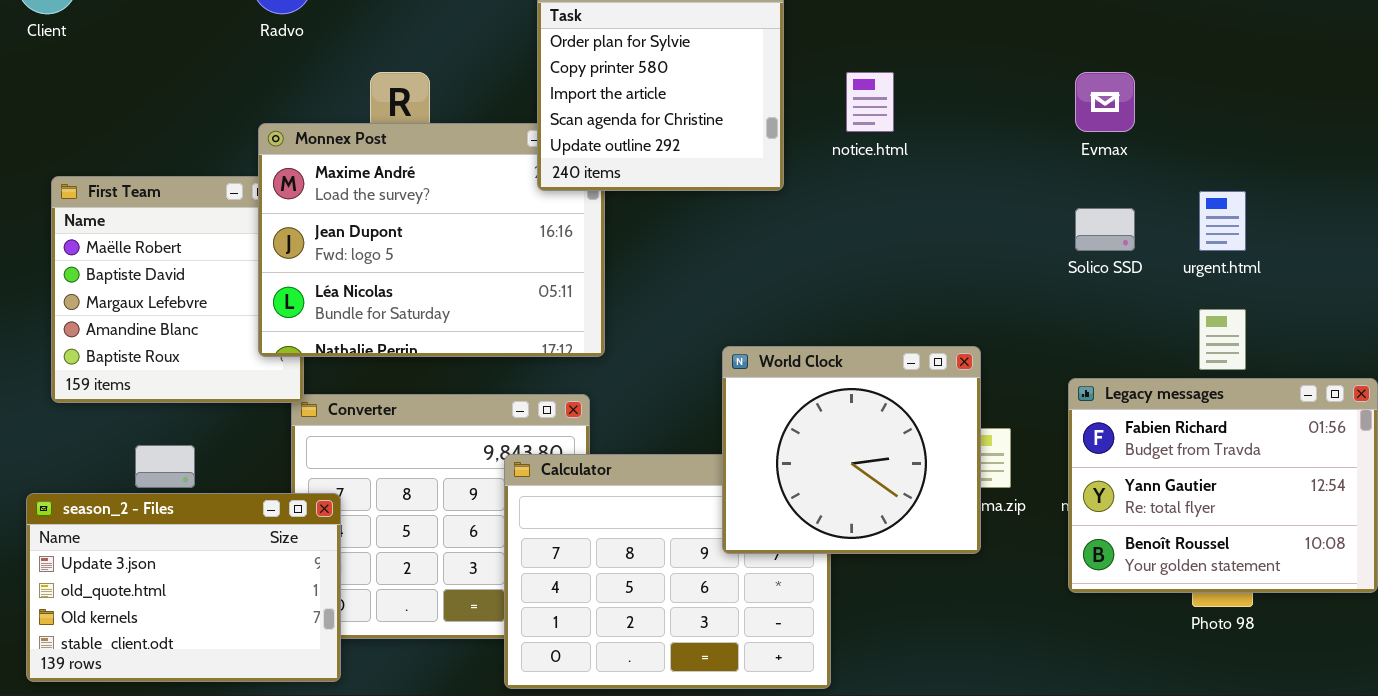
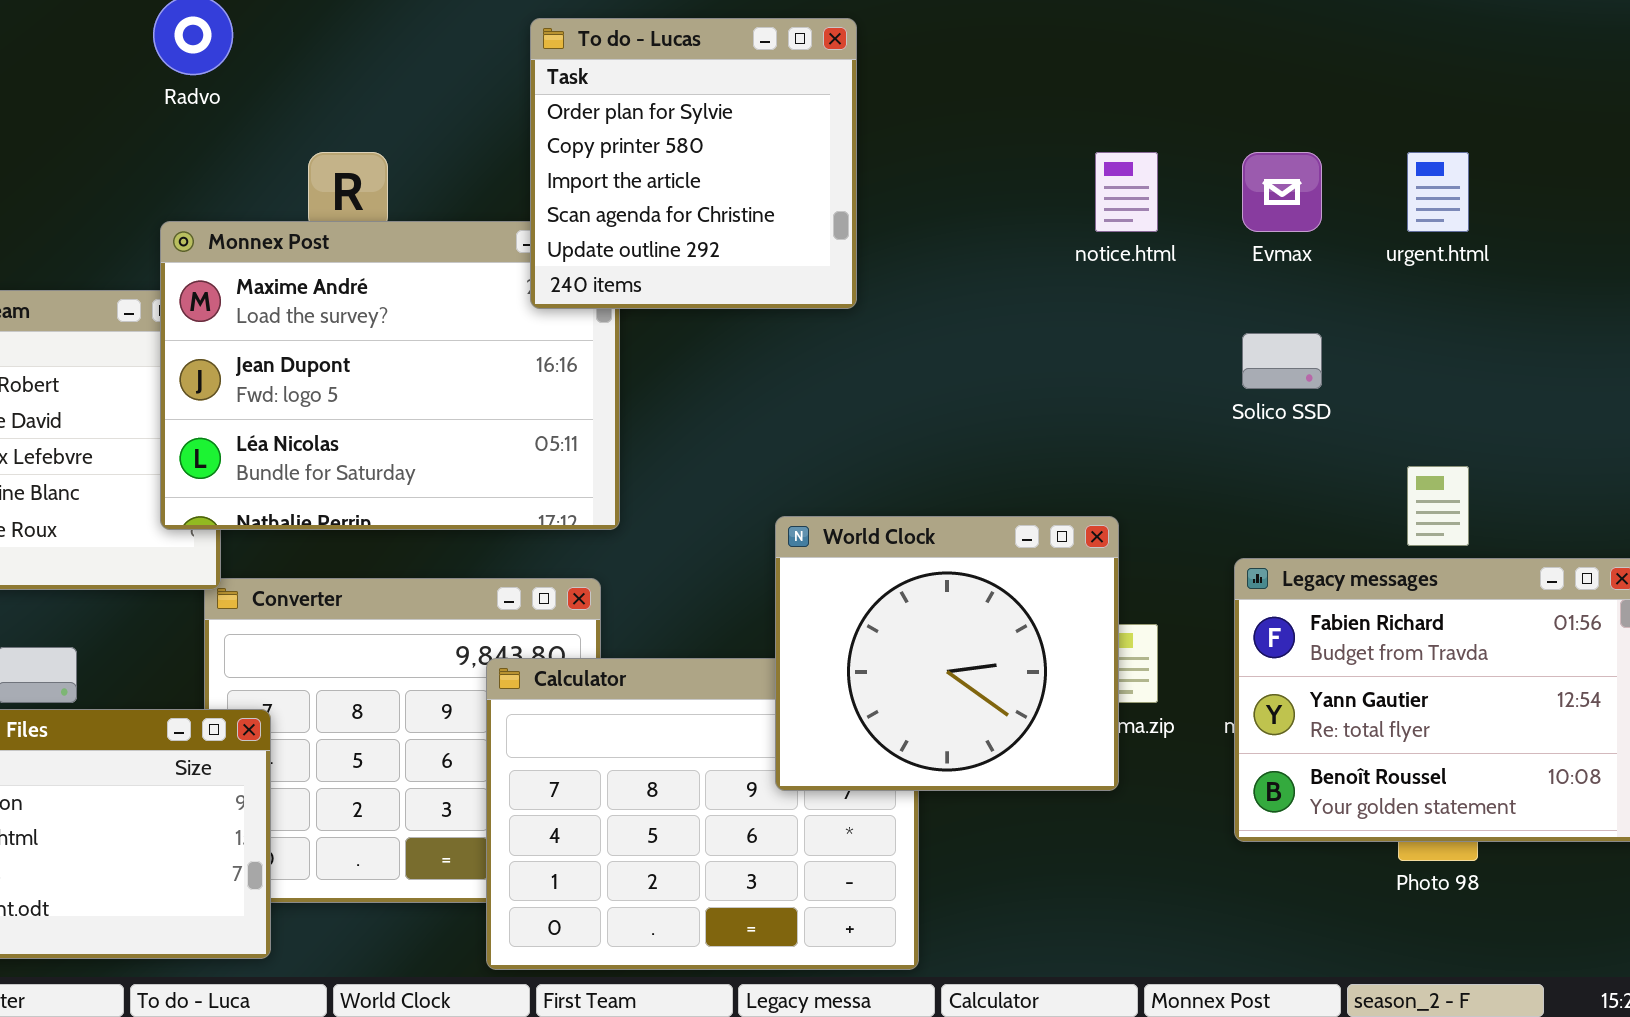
notice.html: [846,72,894,132] -> [1095,152,1158,232], moved
urgent.html: [1199,191,1246,251] -> [1407,152,1469,232], moved

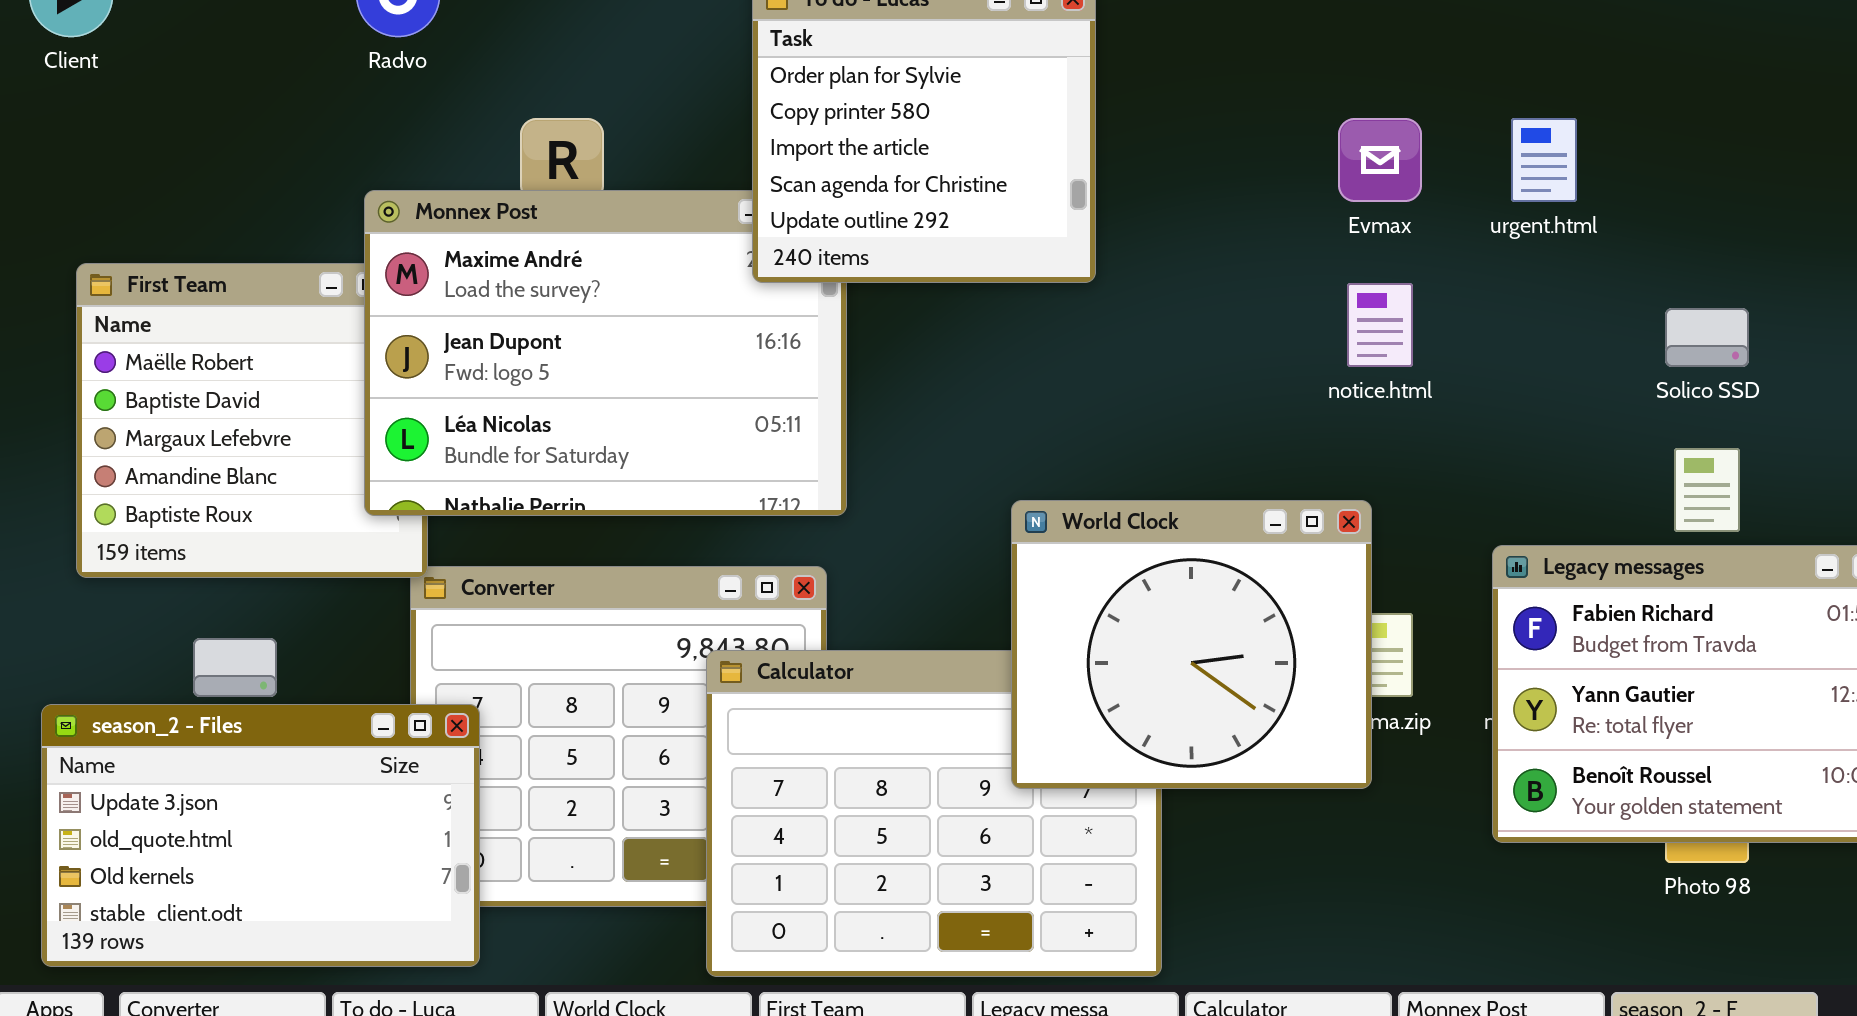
notice.html: [1095,152,1158,232] -> [1347,283,1413,367], moved
Evmax: [1242,152,1322,232] -> [1338,118,1422,202], moved
urgent.html: [1407,152,1469,232] -> [1511,118,1577,202], moved
Solico SSD: [1242,333,1322,389] -> [1665,308,1749,367], moved

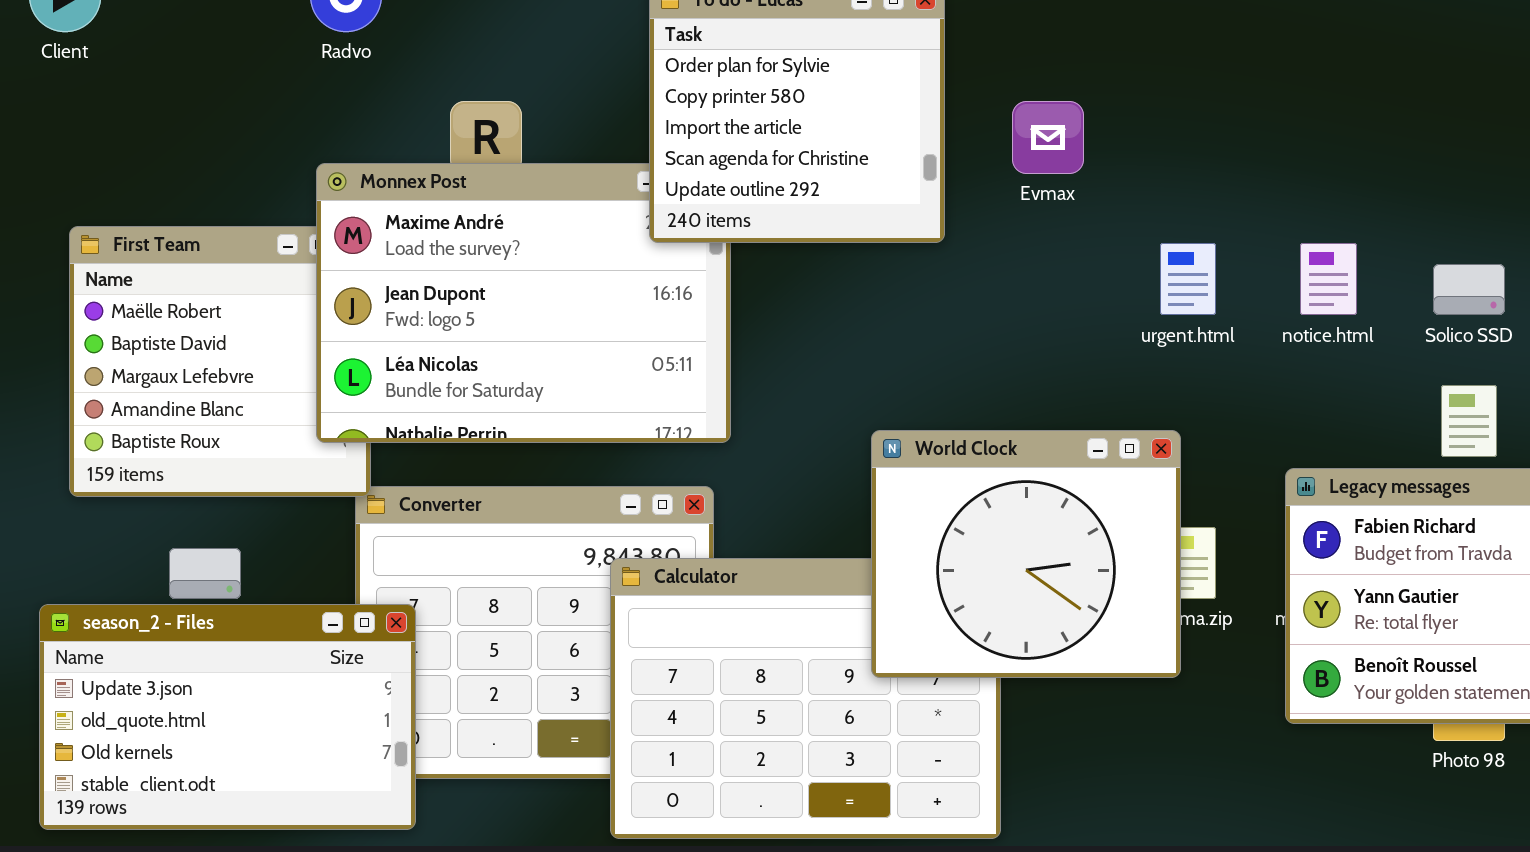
Evmax: [1338,118,1422,202] -> [1012,101,1084,174], moved
urgent.html: [1511,118,1577,202] -> [1160,243,1216,315], moved
notice.html: [1347,283,1413,367] -> [1300,243,1357,315], moved

